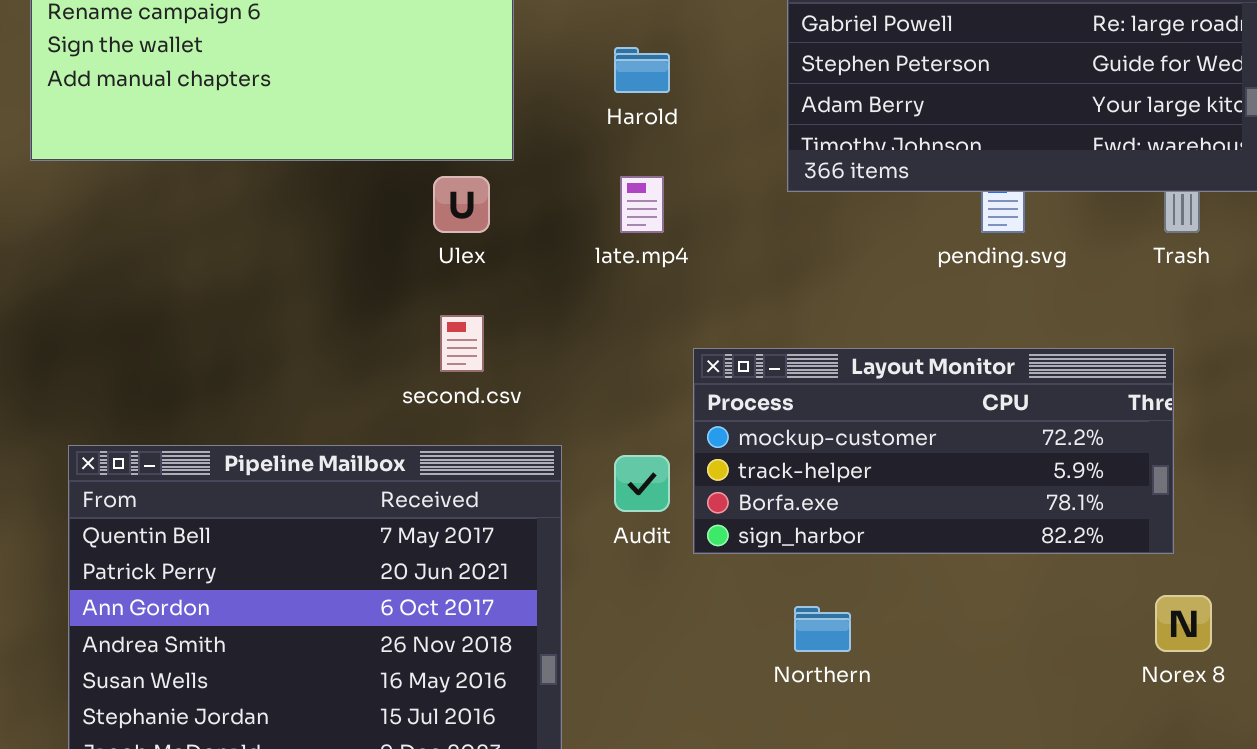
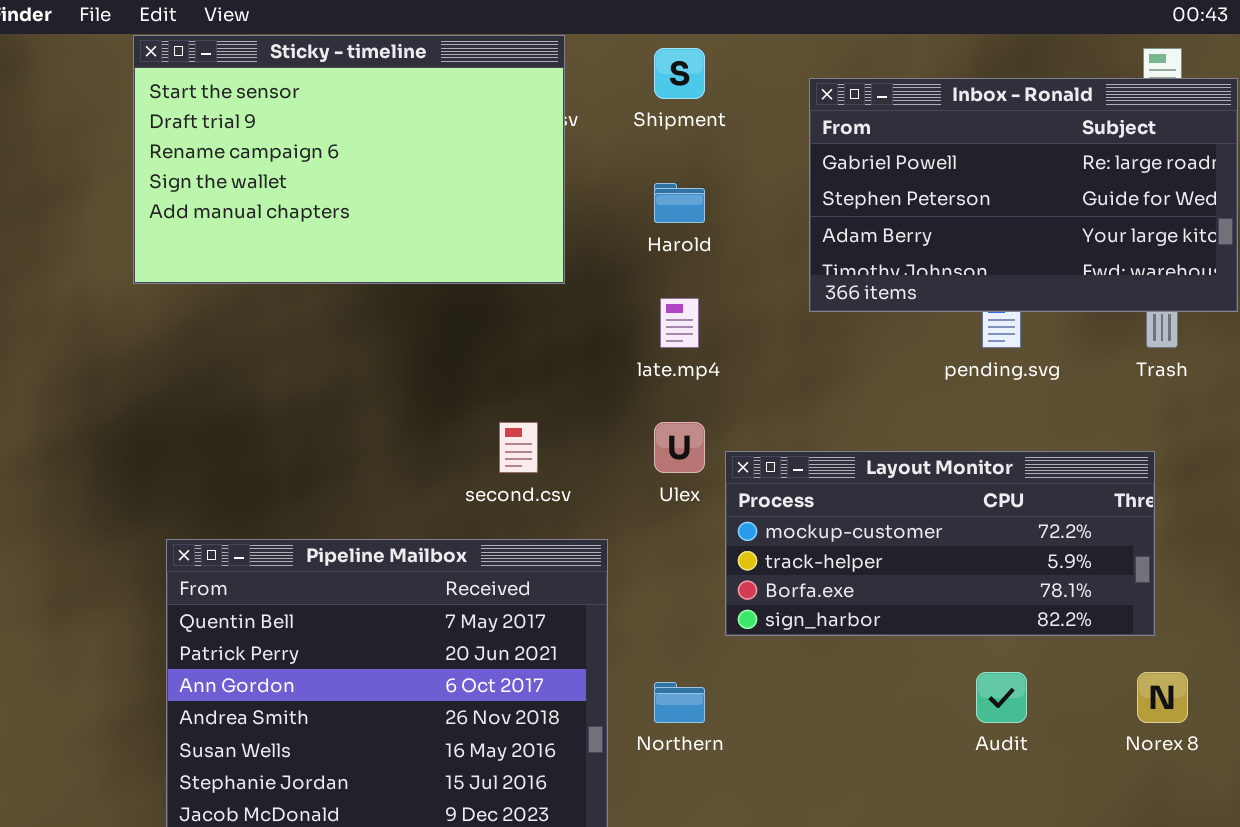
Ulex: [433,176,490,233] -> [654,422,705,473], moved
Audit: [614,455,670,512] -> [976,672,1027,723], moved
Northern: [794,606,851,652] -> [654,682,705,723], moved

